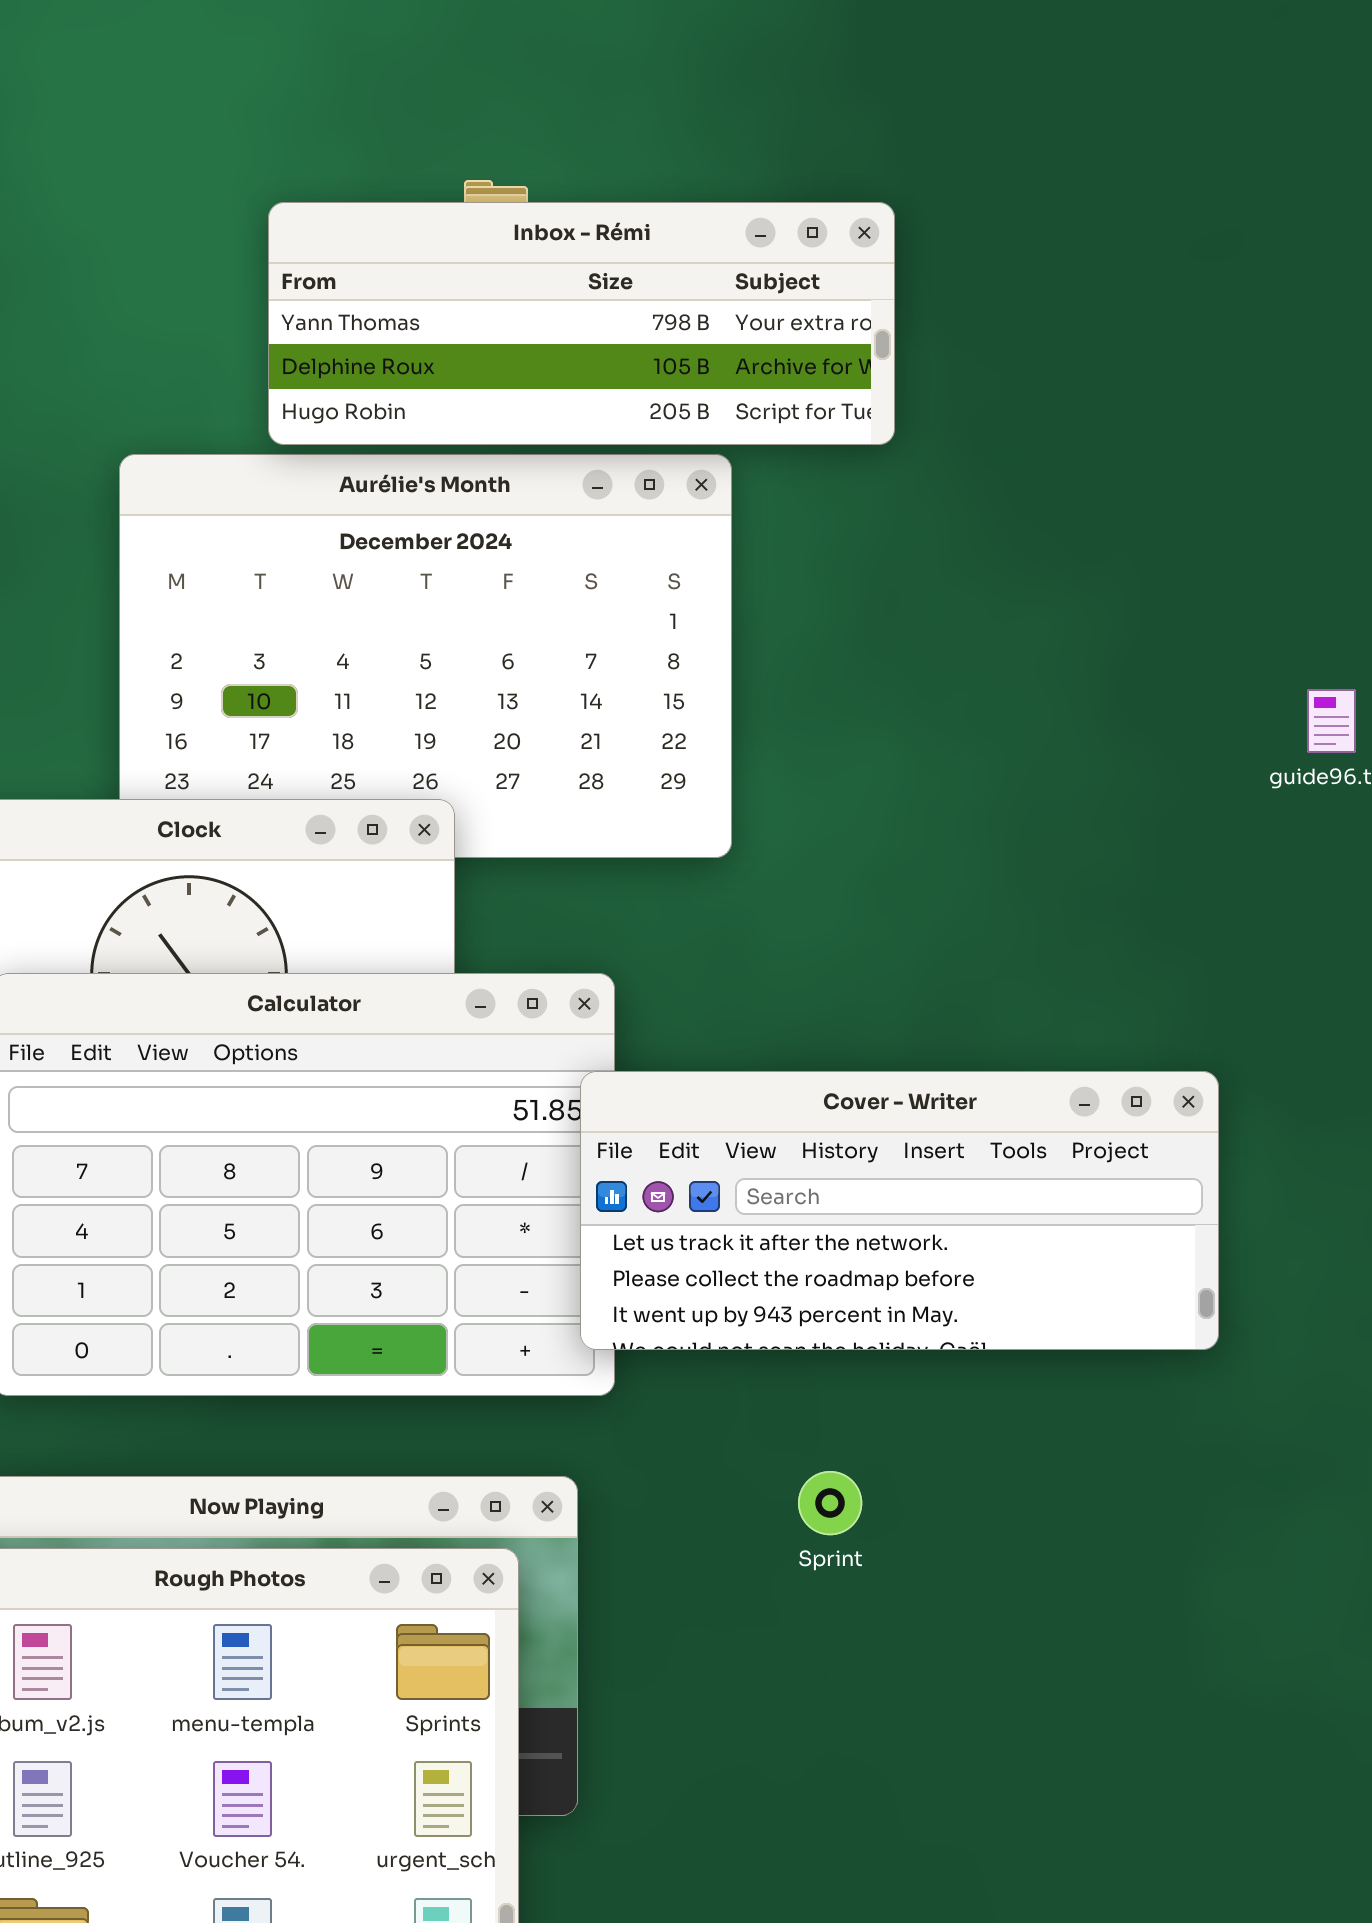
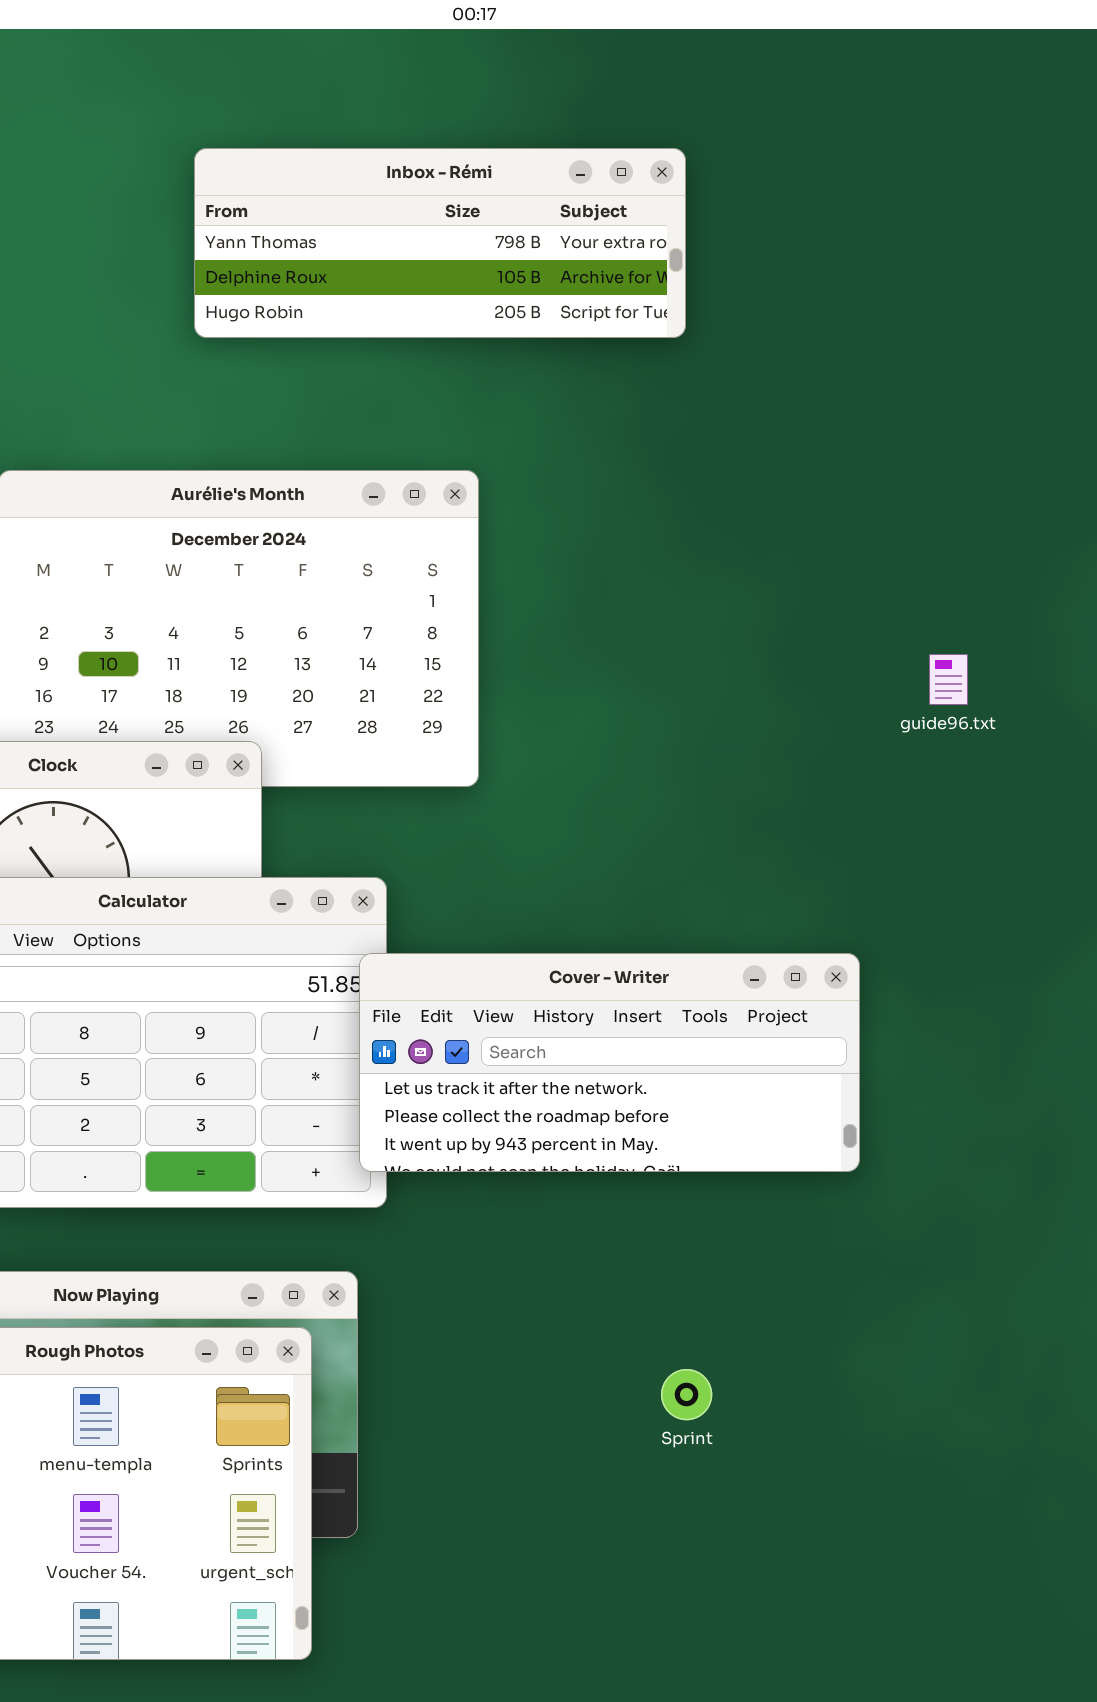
Inbox - Rémi: [268,202,895,445] -> [194,148,686,338], moved
Sprint: [798,1471,862,1535] -> [661,1369,712,1420], moved

